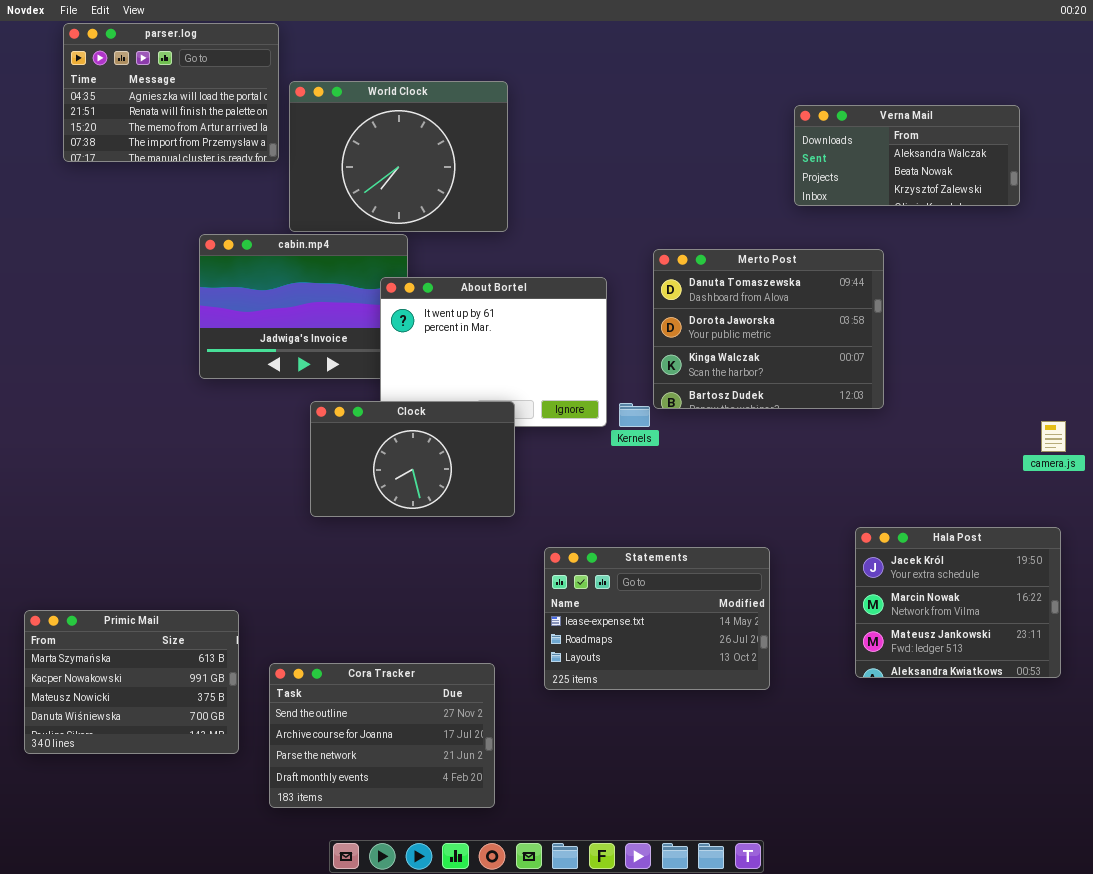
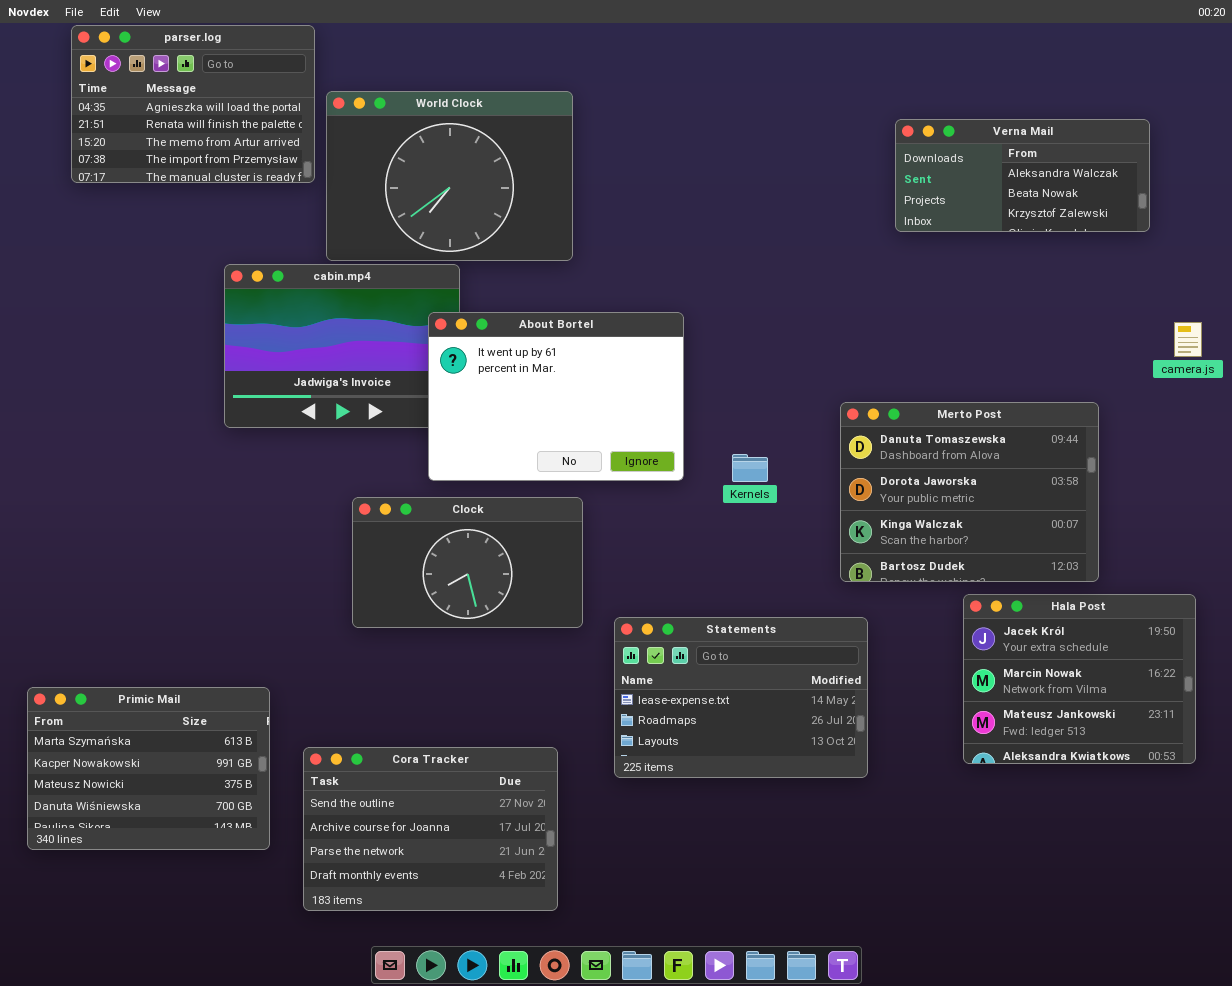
Merto Post: [653,249,884,409] -> [840,402,1099,582], moved
Clock: [310,401,515,517] -> [352,497,583,628], moved
Kernels: [619,403,650,427] -> [732,454,768,482], moved
camera.js: [1041,421,1066,452] -> [1174,322,1202,357], moved

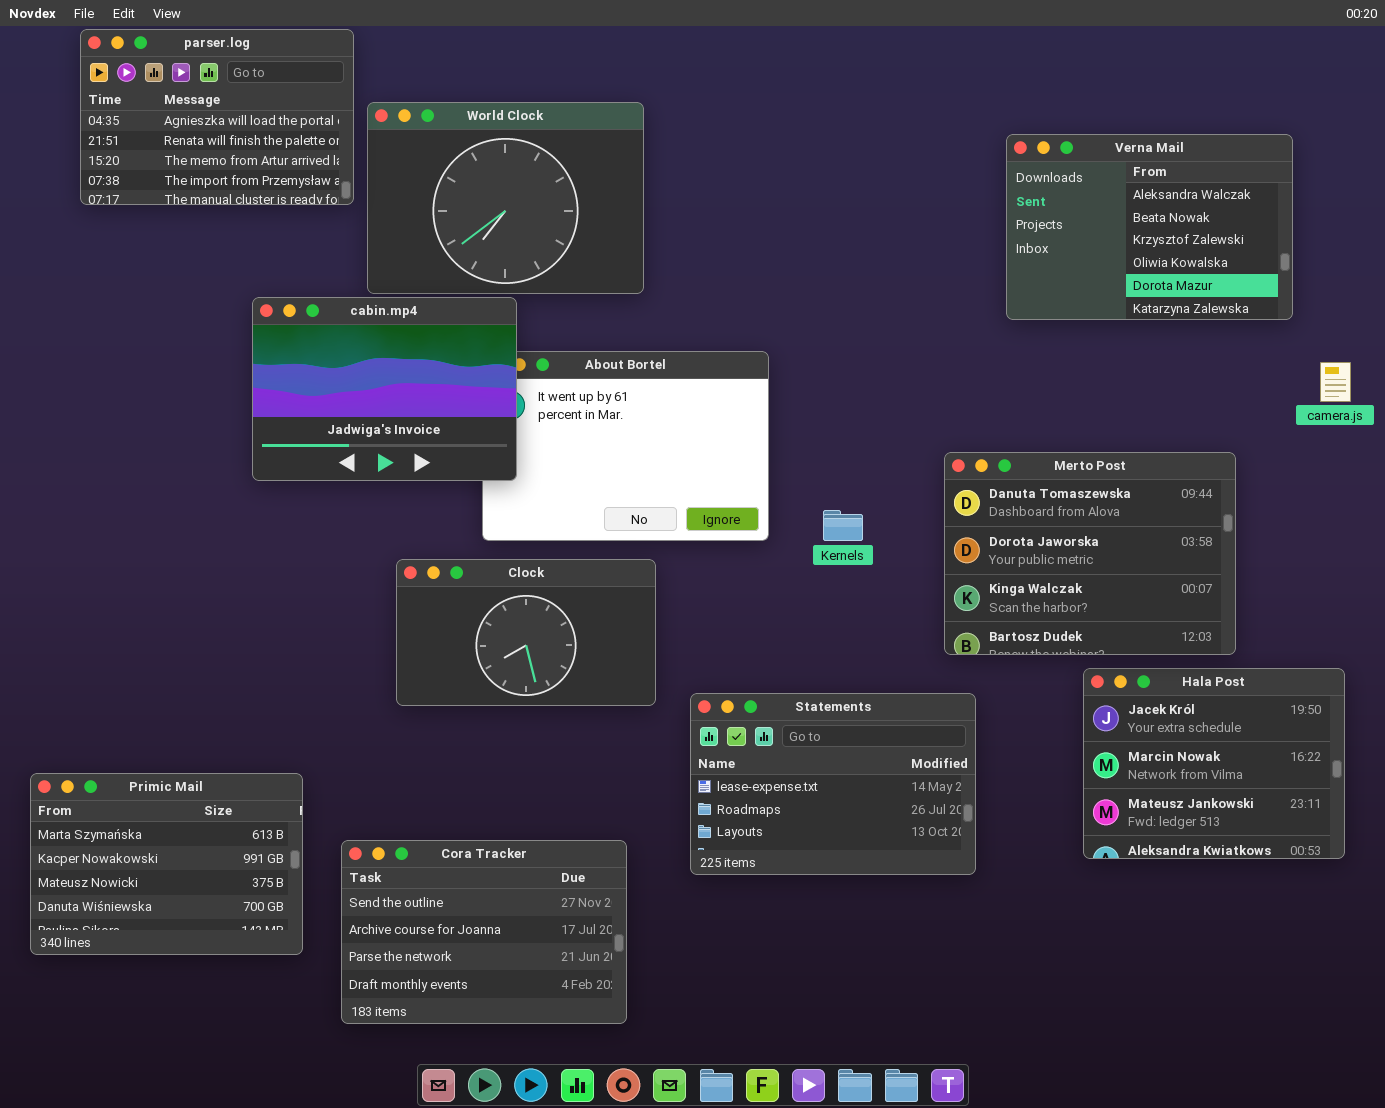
Verna Mail: [895,119,1150,232] -> [1006,134,1293,320], resized
cabin.mp4: [224,264,460,428] -> [252,297,517,481], raised

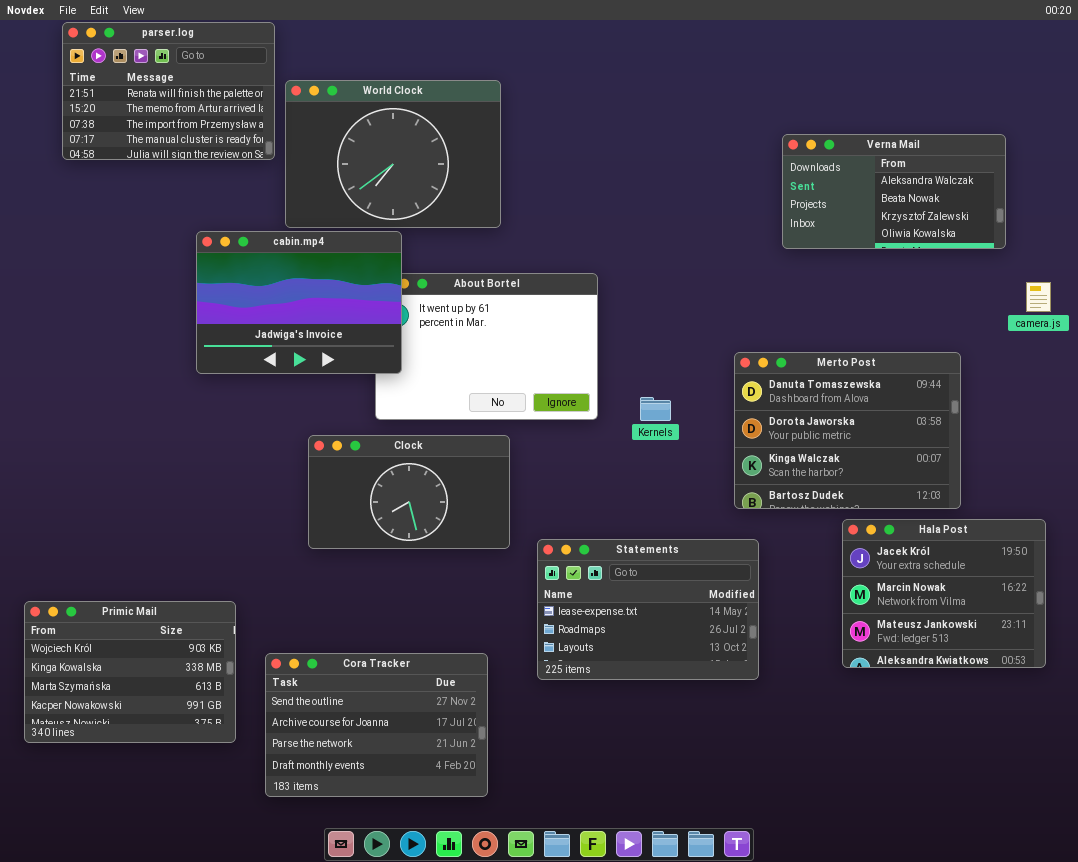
parser.log: [80,29,354,205] -> [62,22,275,160], scrolled down 1 row
Verna Mail: [1006,134,1293,320] -> [782,134,1006,249], resized
Primic Mail: [30,773,303,955] -> [24,601,236,743], scrolled up 2 rows

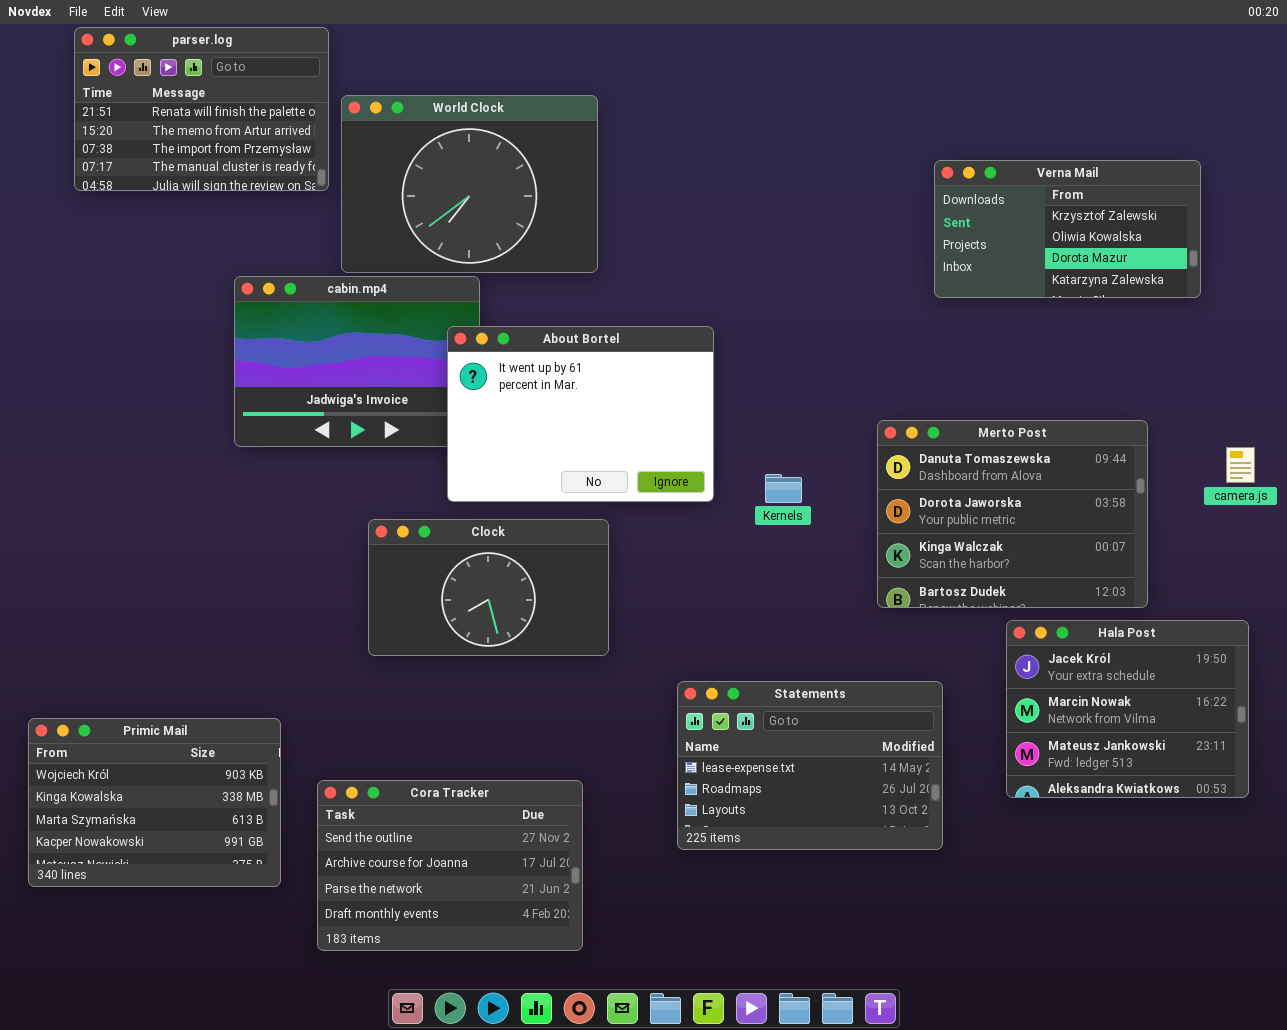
Verna Mail: [782,134,1006,249] -> [934,160,1201,298], scrolled down 2 rows
About Bortel: [375,273,598,420] -> [447,326,714,502], raised
camera.js: [1026,282,1051,312] -> [1226,447,1255,483], moved
Statements: [537,539,759,680] -> [677,681,943,850], moved

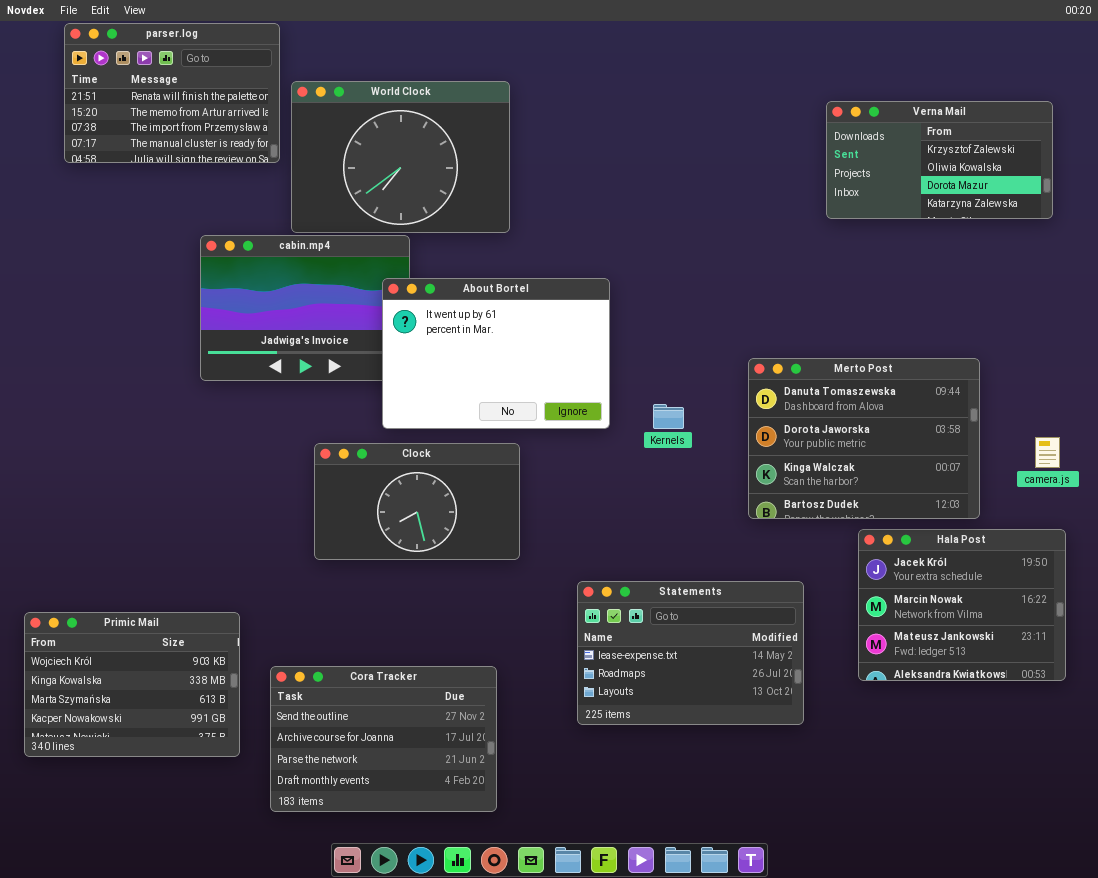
Verna Mail: [934,160,1201,298] -> [826,101,1053,219], moved
camera.js: [1226,447,1255,483] -> [1035,437,1060,468], moved

